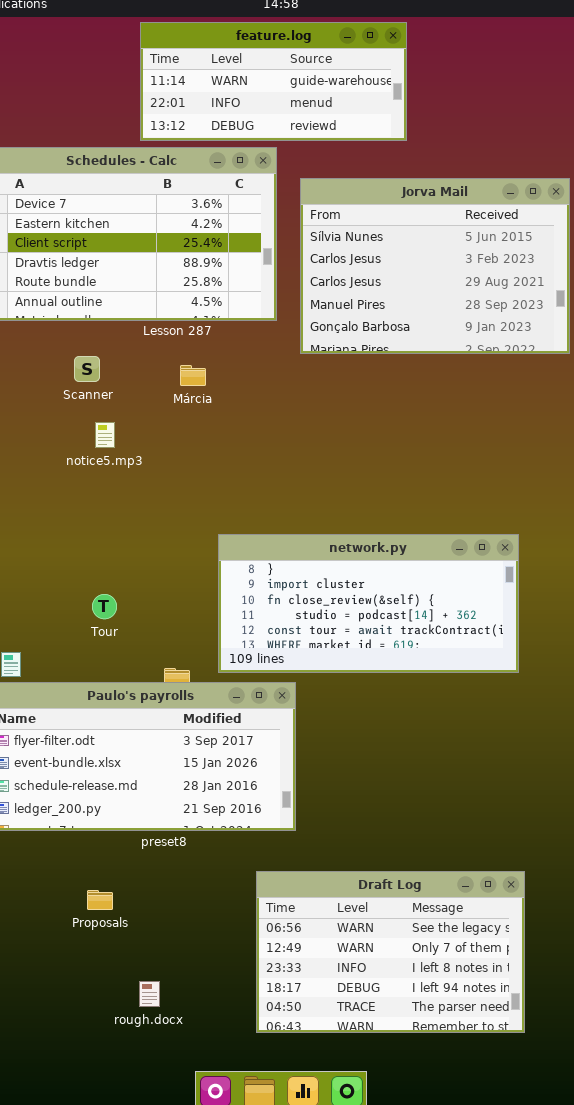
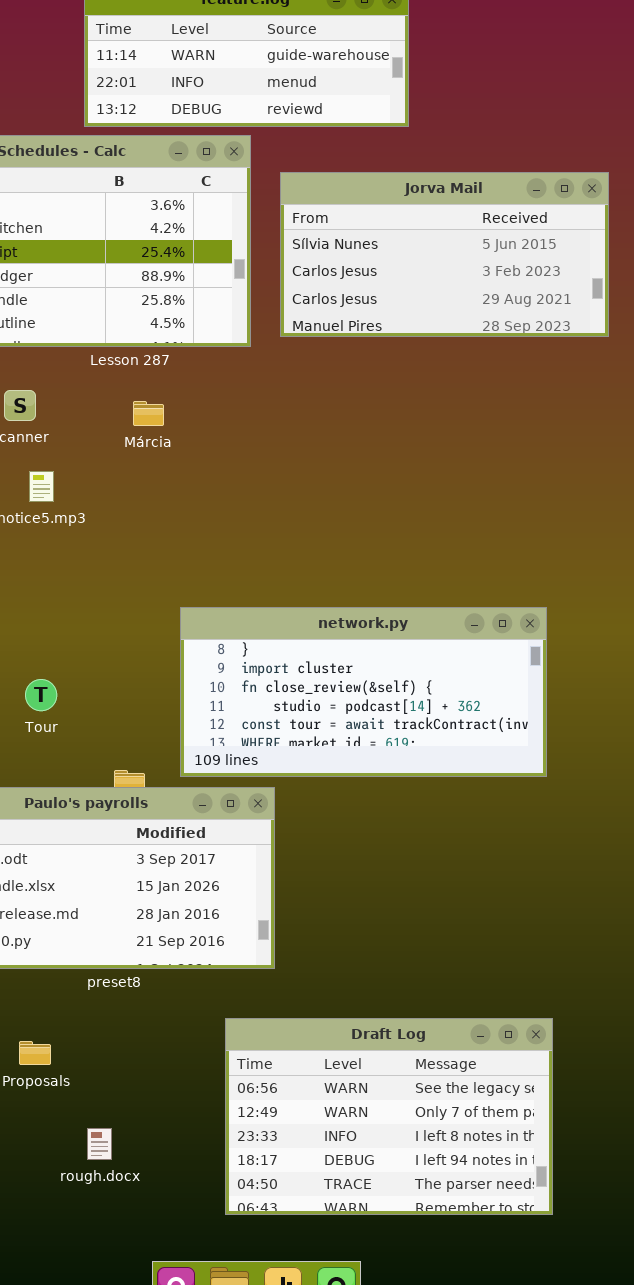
Jorva Mail: [300,178,570,354] -> [280,172,609,337], resized
rough.docx: [139,981,160,1007] -> [87,1128,112,1160], moved

